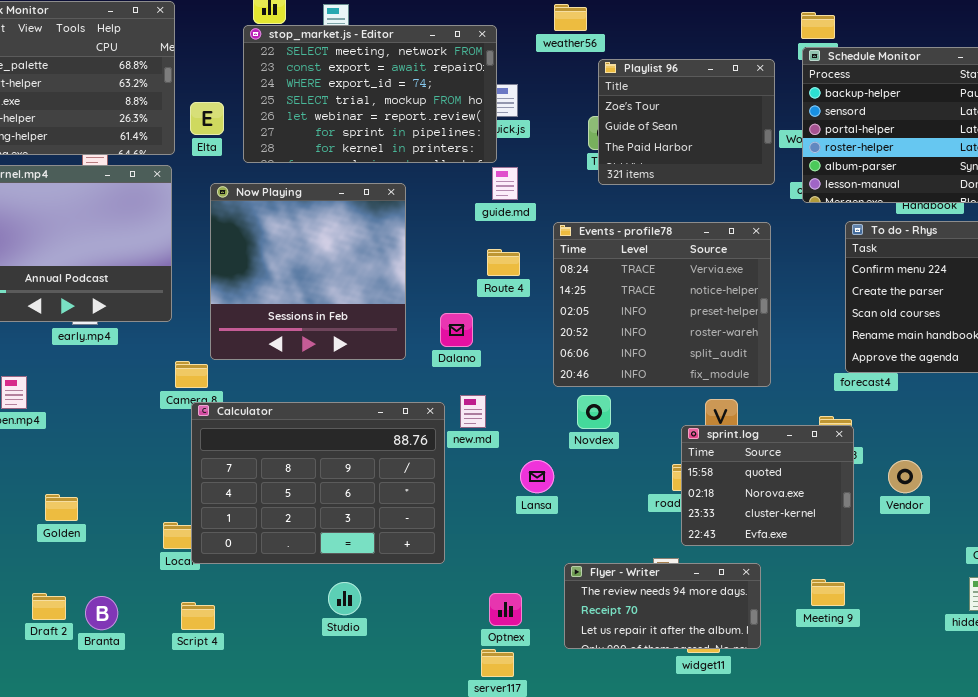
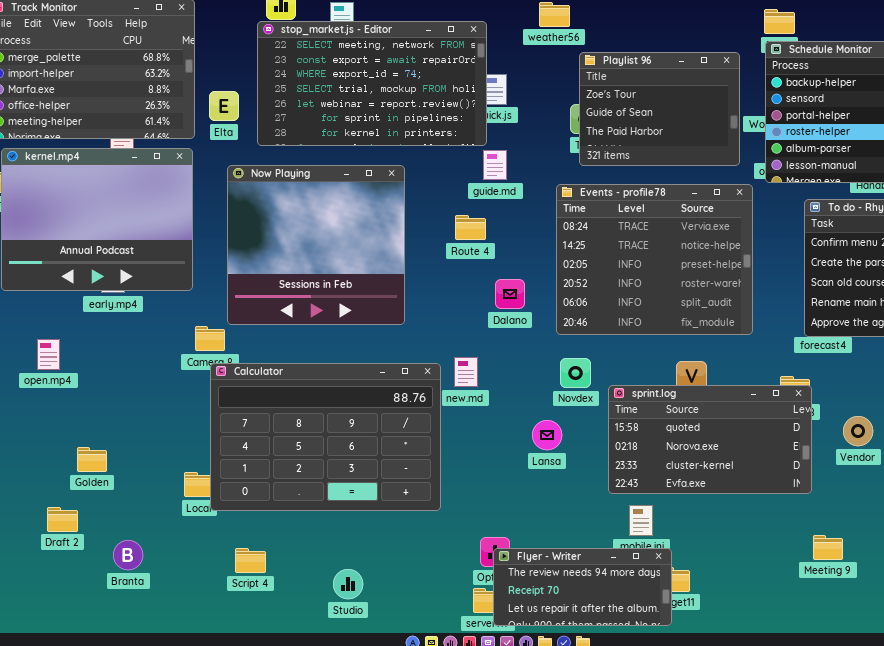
Events - profile78: [553,222,771,387] -> [556,184,753,335], moved
Route 4: [487,249,520,276] -> [455,215,486,240], moved
Dalano: [440,313,473,347] -> [495,279,525,309], moved
sprint.log: [681,425,854,546] -> [608,385,812,494], resized
Lansa: [520,460,554,493] -> [532,420,562,450], moved
Flyer - Writer: [564,563,761,649] -> [493,548,672,626], moved
Meeting 9: [811,579,845,606] -> [813,535,843,560], moved
Studio: [328,582,361,615] -> [333,569,363,599], moved
Draft 2: [32,593,66,620] -> [47,507,78,532], moved
Script 4: [181,602,215,630] -> [235,548,266,573], moved

